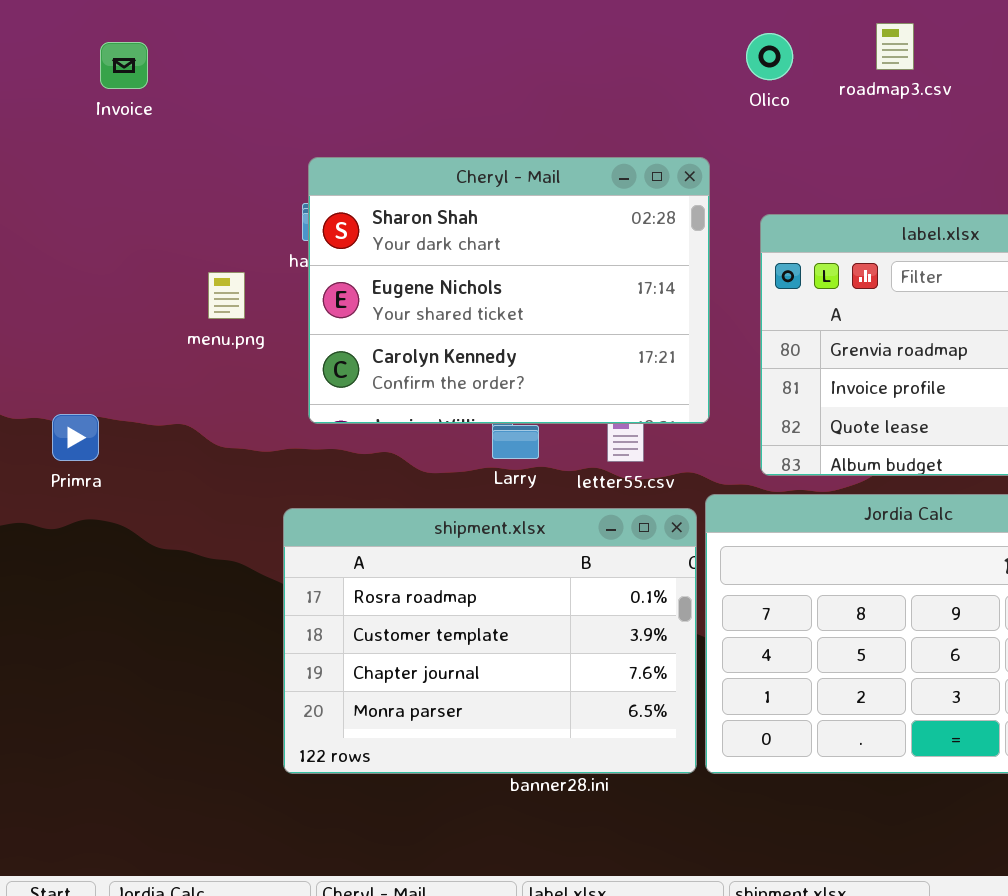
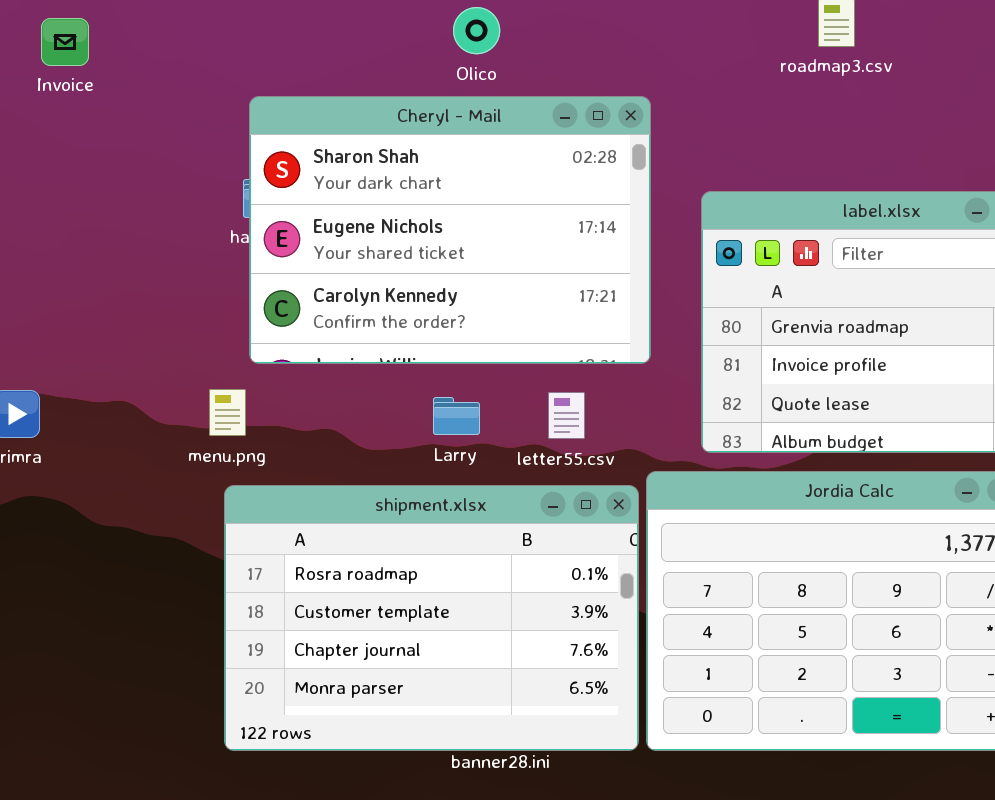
Olico: [746,33,793,80] -> [453,7,500,54], moved
Cheryl - Mail: [308,157,710,424] -> [249,96,651,364], moved
menu.png: [208,272,245,319] -> [209,389,246,436], moved

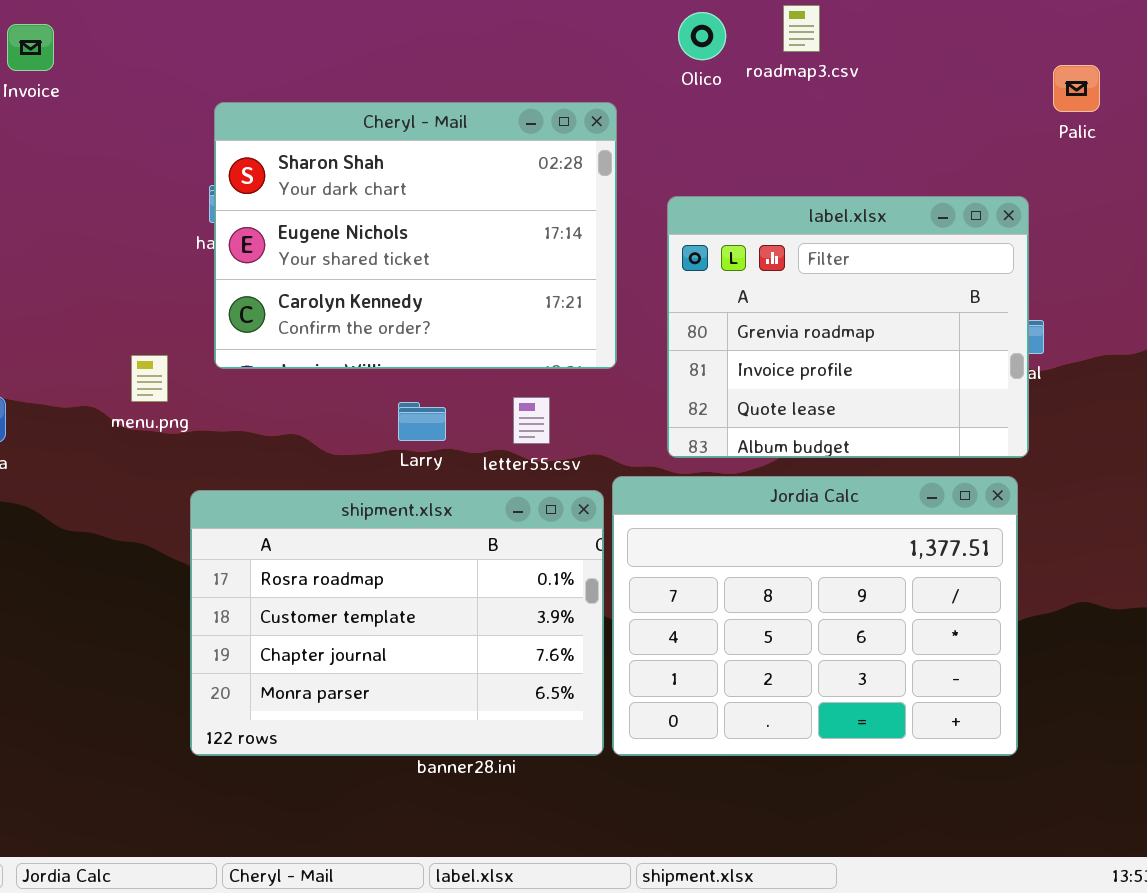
Olico: [453,7,500,54] -> [678,12,726,60], moved
menu.png: [209,389,246,436] -> [131,355,168,402], moved

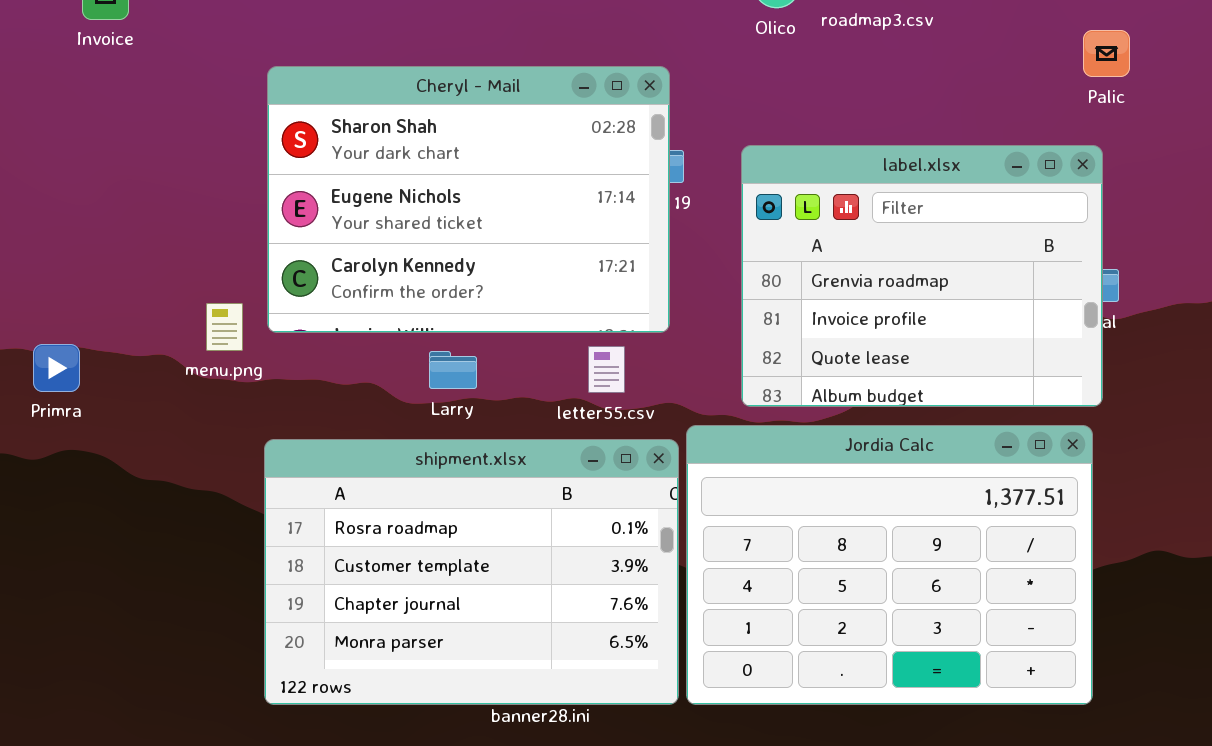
Palic: [1053,65,1100,112] -> [1083,30,1130,77], moved
Cheryl - Mail: [214,102,617,369] -> [267,66,670,333], moved
Larry: [398,402,446,441] -> [429,351,477,389], moved

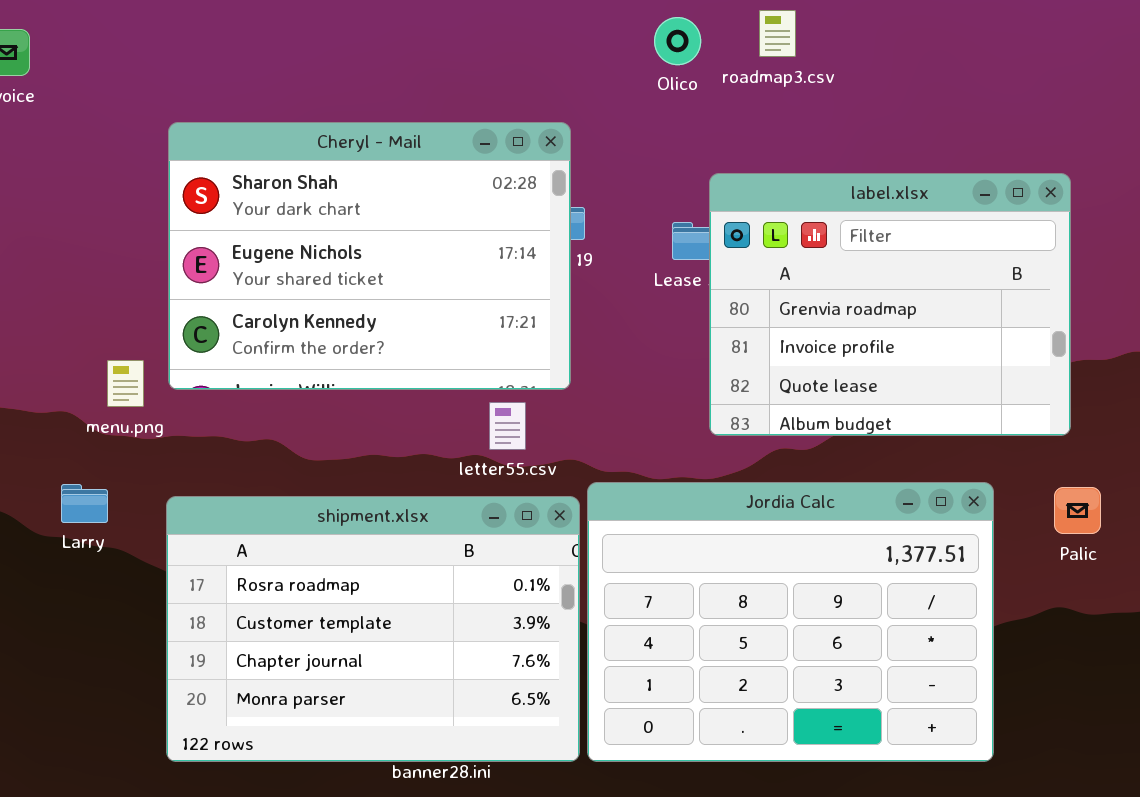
Palic: [1083,30,1130,77] -> [1054,487,1101,534], moved
label.xlsx: [741,145,1103,407] -> [709,173,1071,436], moved
Larry: [429,351,477,389] -> [61,484,108,523], moved

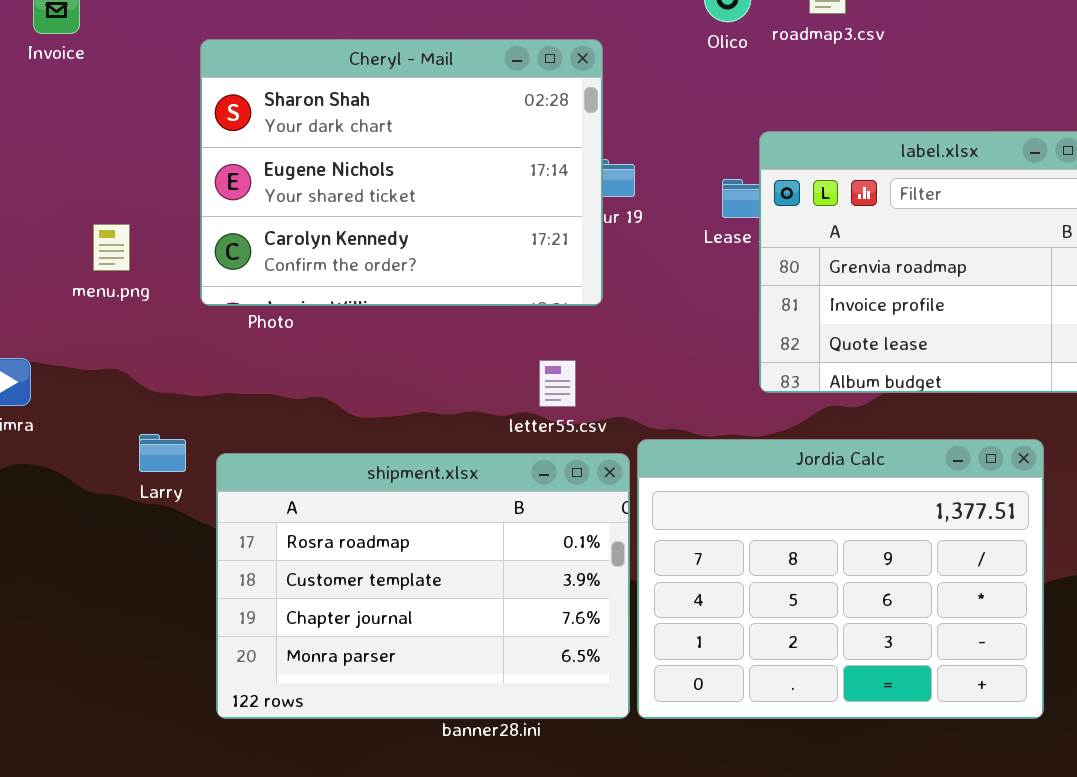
Cheryl - Mail: [168,122,571,390] -> [200,39,603,306], moved
menu.png: [107,360,144,407] -> [93,224,130,271], moved
Larry: [61,484,108,523] -> [139,434,186,472], moved

